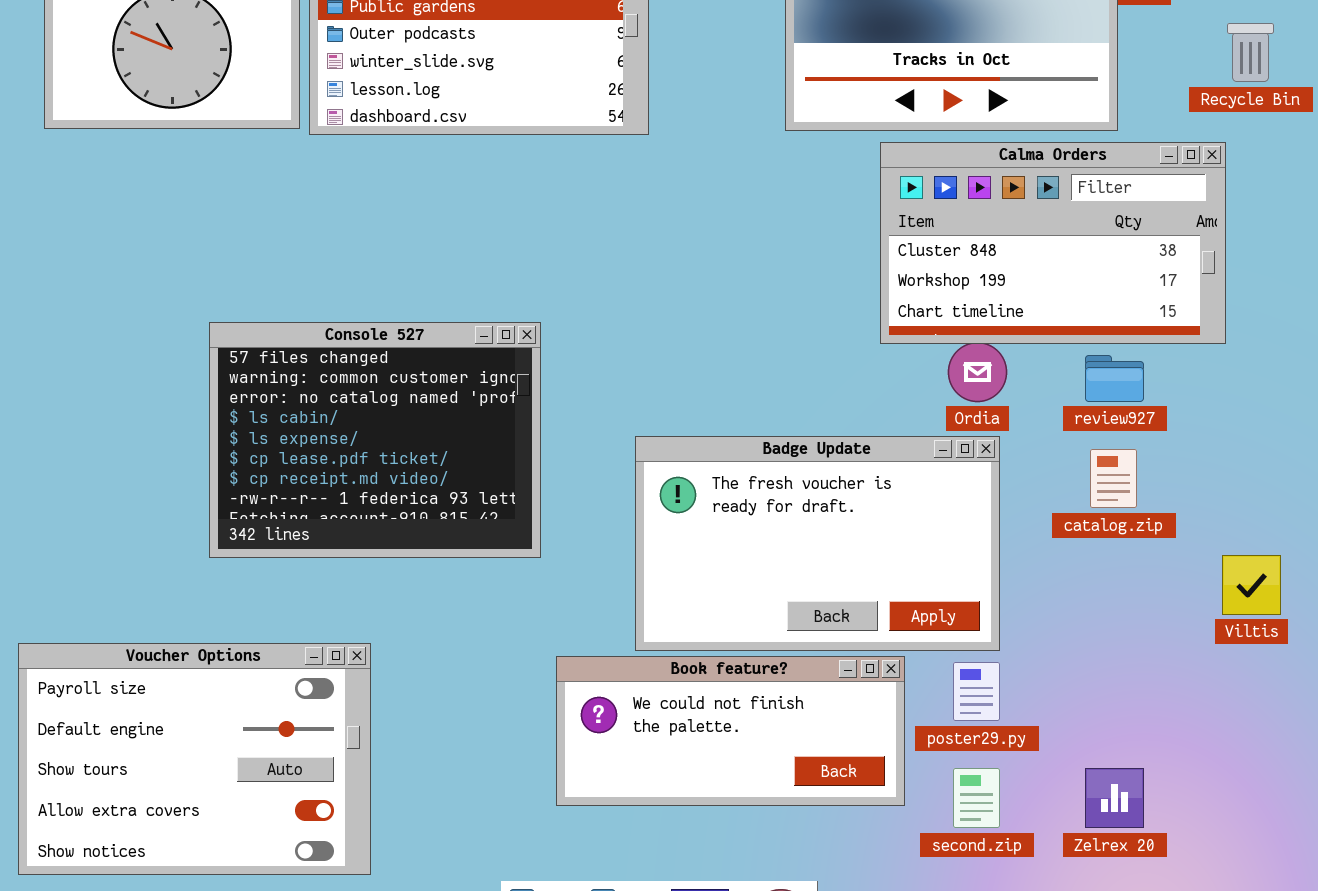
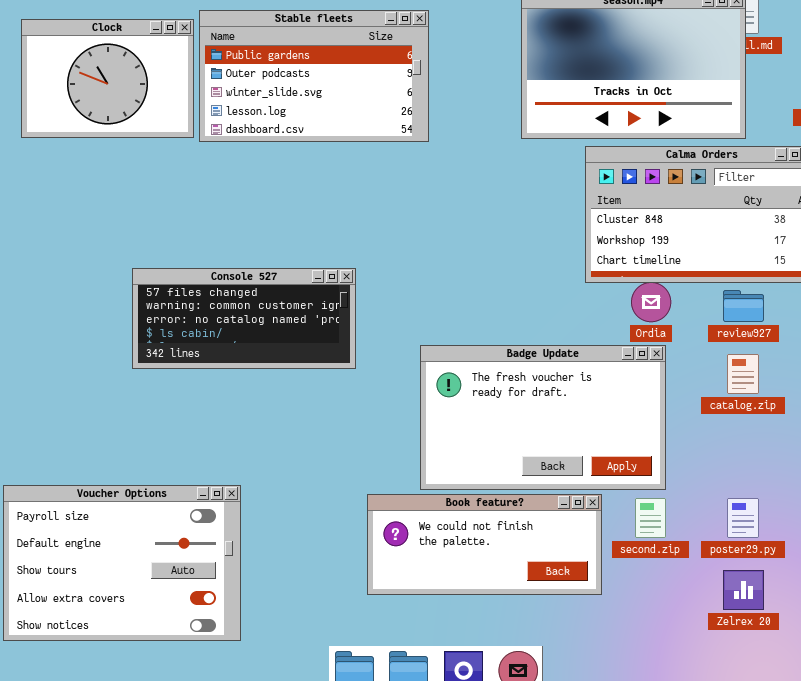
Console 527: [209,322,541,558] -> [132,268,356,369], resized
poster29.py: [953,662,1000,721] -> [727,498,759,538], moved
second.zip: [953,768,1000,828] -> [635,498,666,538], moved

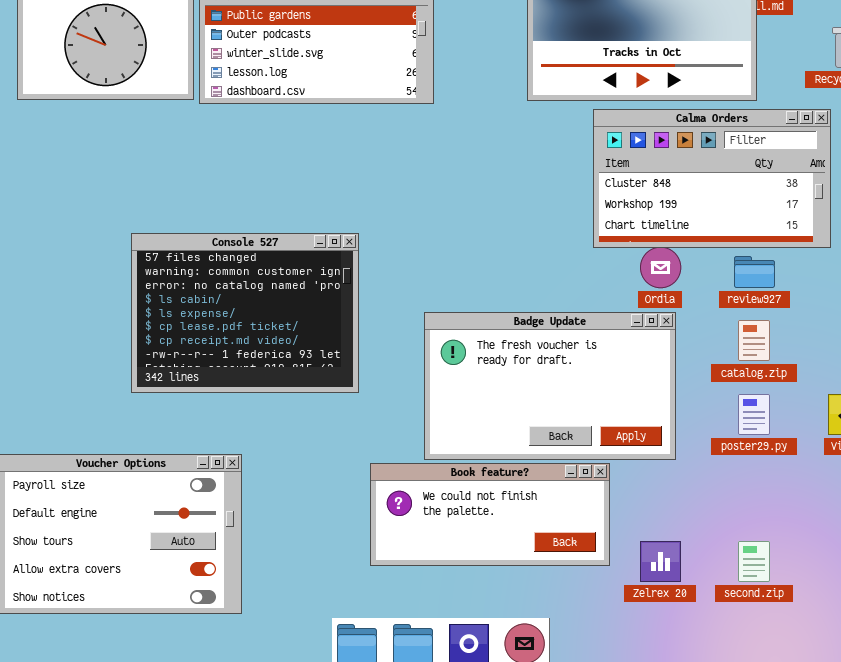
Console 527: [132,268,356,369] -> [131,233,359,393], resized
second.zip: [635,498,666,538] -> [738,541,770,582], moved
poster29.py: [727,498,759,538] -> [738,394,770,435], moved
Zelrex 20: [723,570,764,610] -> [640,541,681,582], moved

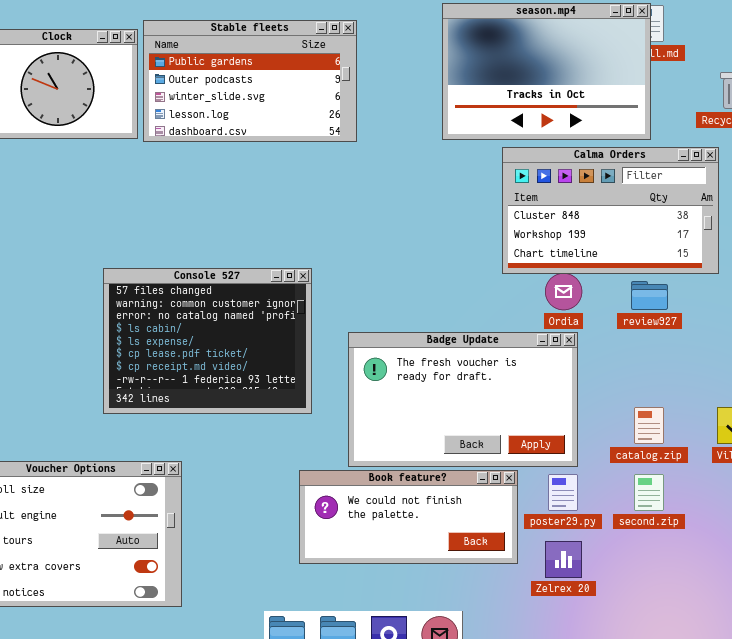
Console 527: [131,233,359,393] -> [103,268,312,414], moved
catalog.zip: [738,320,770,361] -> [634,407,664,444], moved
poster29.py: [738,394,770,435] -> [548,474,578,511], moved
second.zip: [738,541,770,582] -> [634,474,664,511], moved

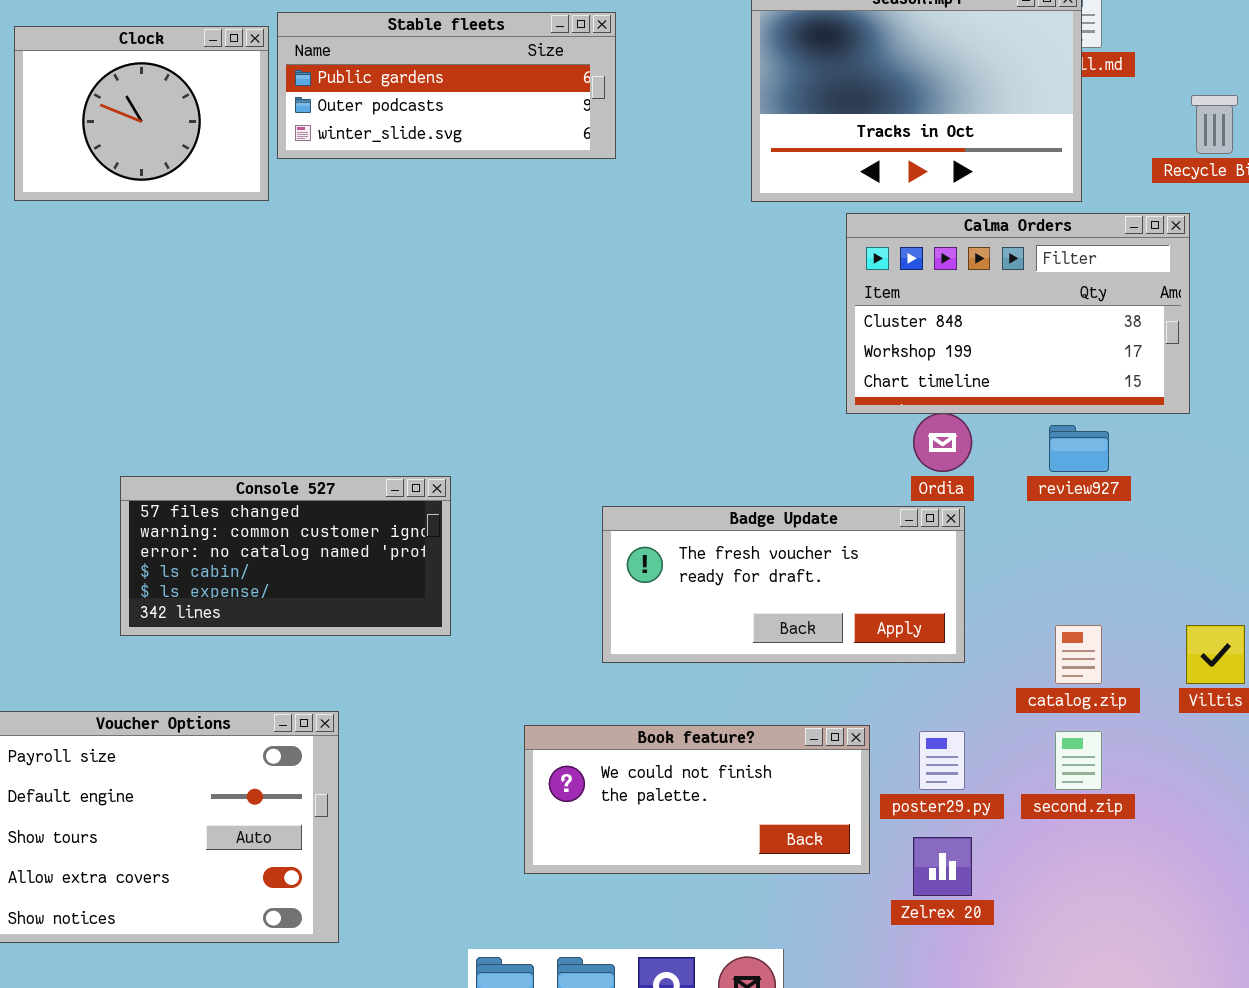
Stable fleets: [143,20,357,142] -> [277,12,616,159], resized
Console 527: [103,268,312,414] -> [120,476,451,636], moved, resized
Badge Update: [348,332,578,467] -> [602,506,965,663], resized

